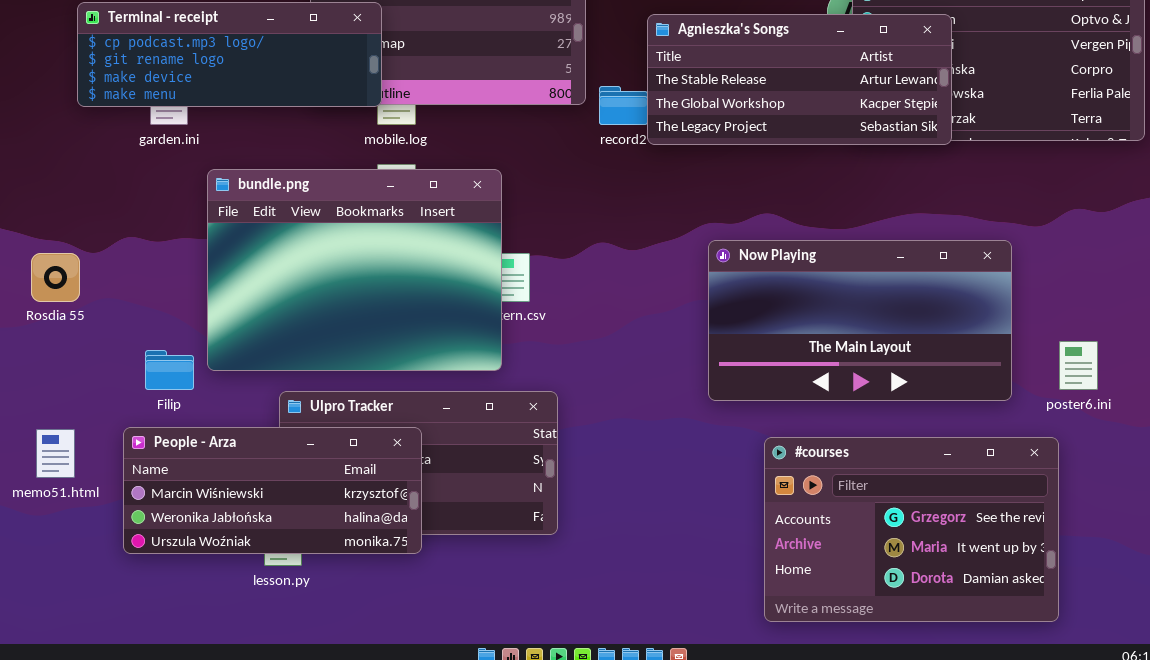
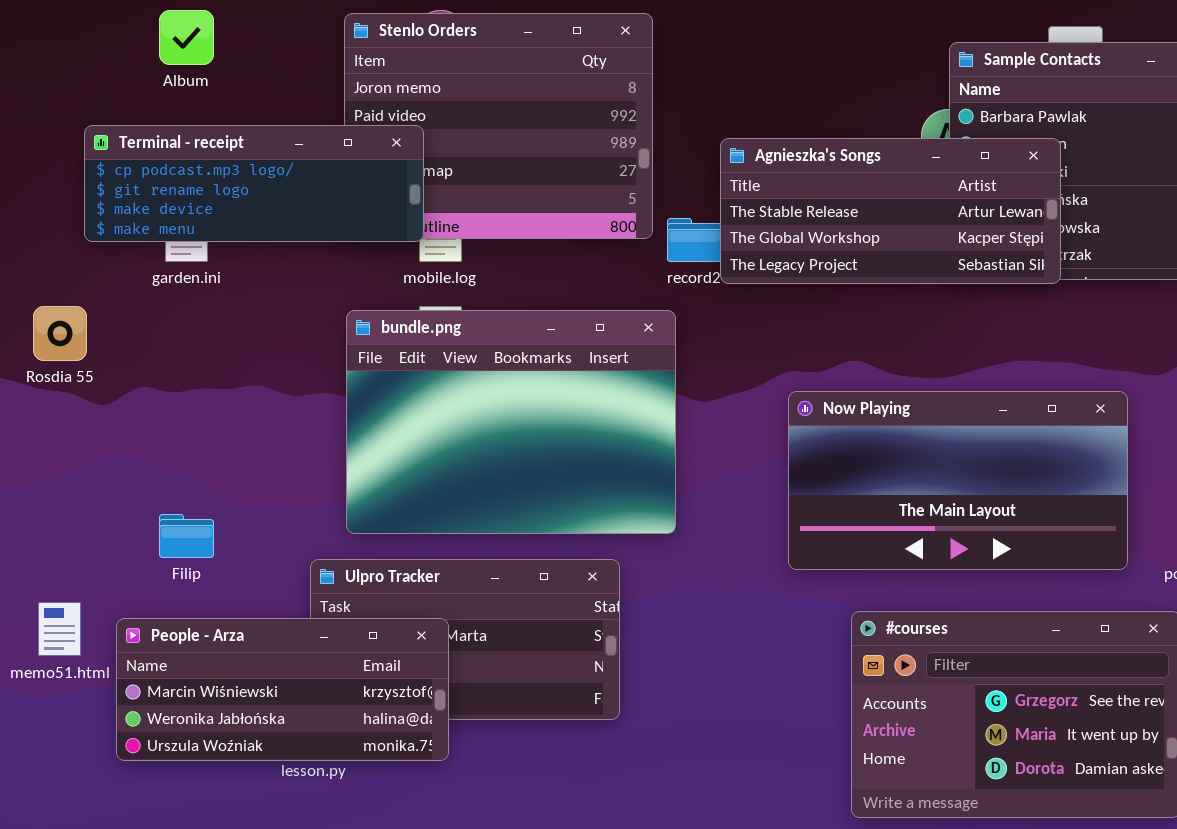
bundle.png: [207,169,502,371] -> [346,310,676,534], moved
Rosdia 55: [31,253,80,302] -> [33,306,87,361], moved
People - Arza: [123,427,422,554] -> [116,618,449,761], moved

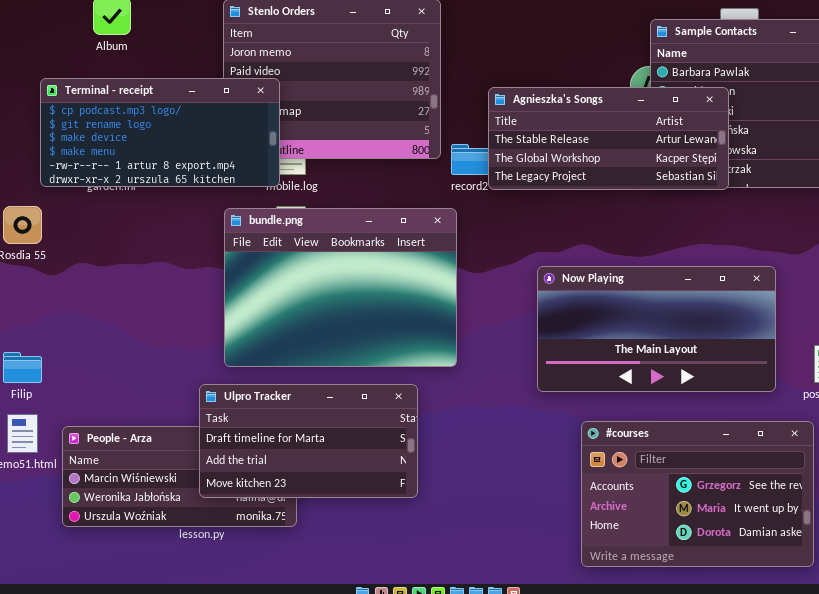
Terminal - receipt: [84,125,424,242] -> [40,78,280,187], resized
Filip: [159,514,214,558] -> [3,352,42,383], moved
Ulpro Tracker: [310,559,620,720] -> [199,384,418,498], raised

